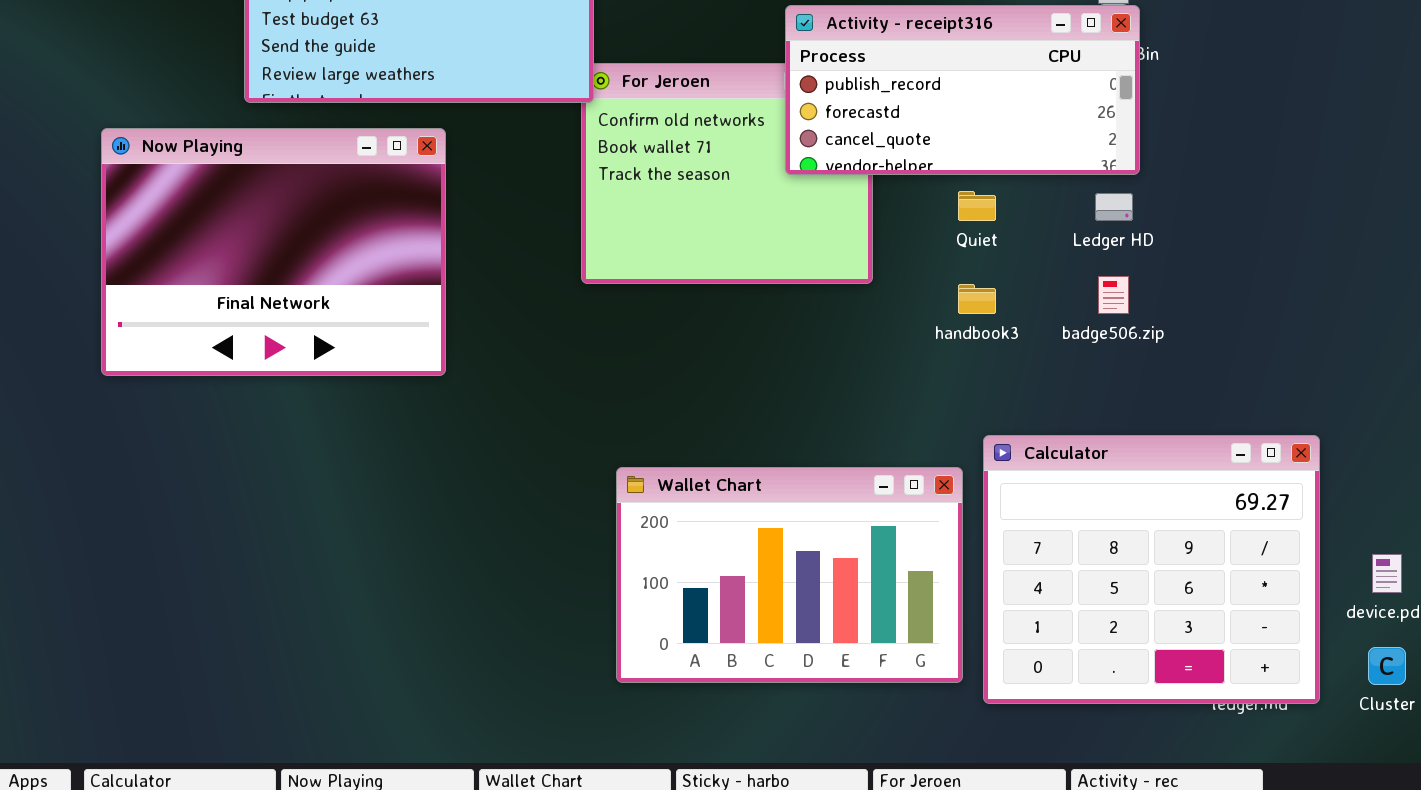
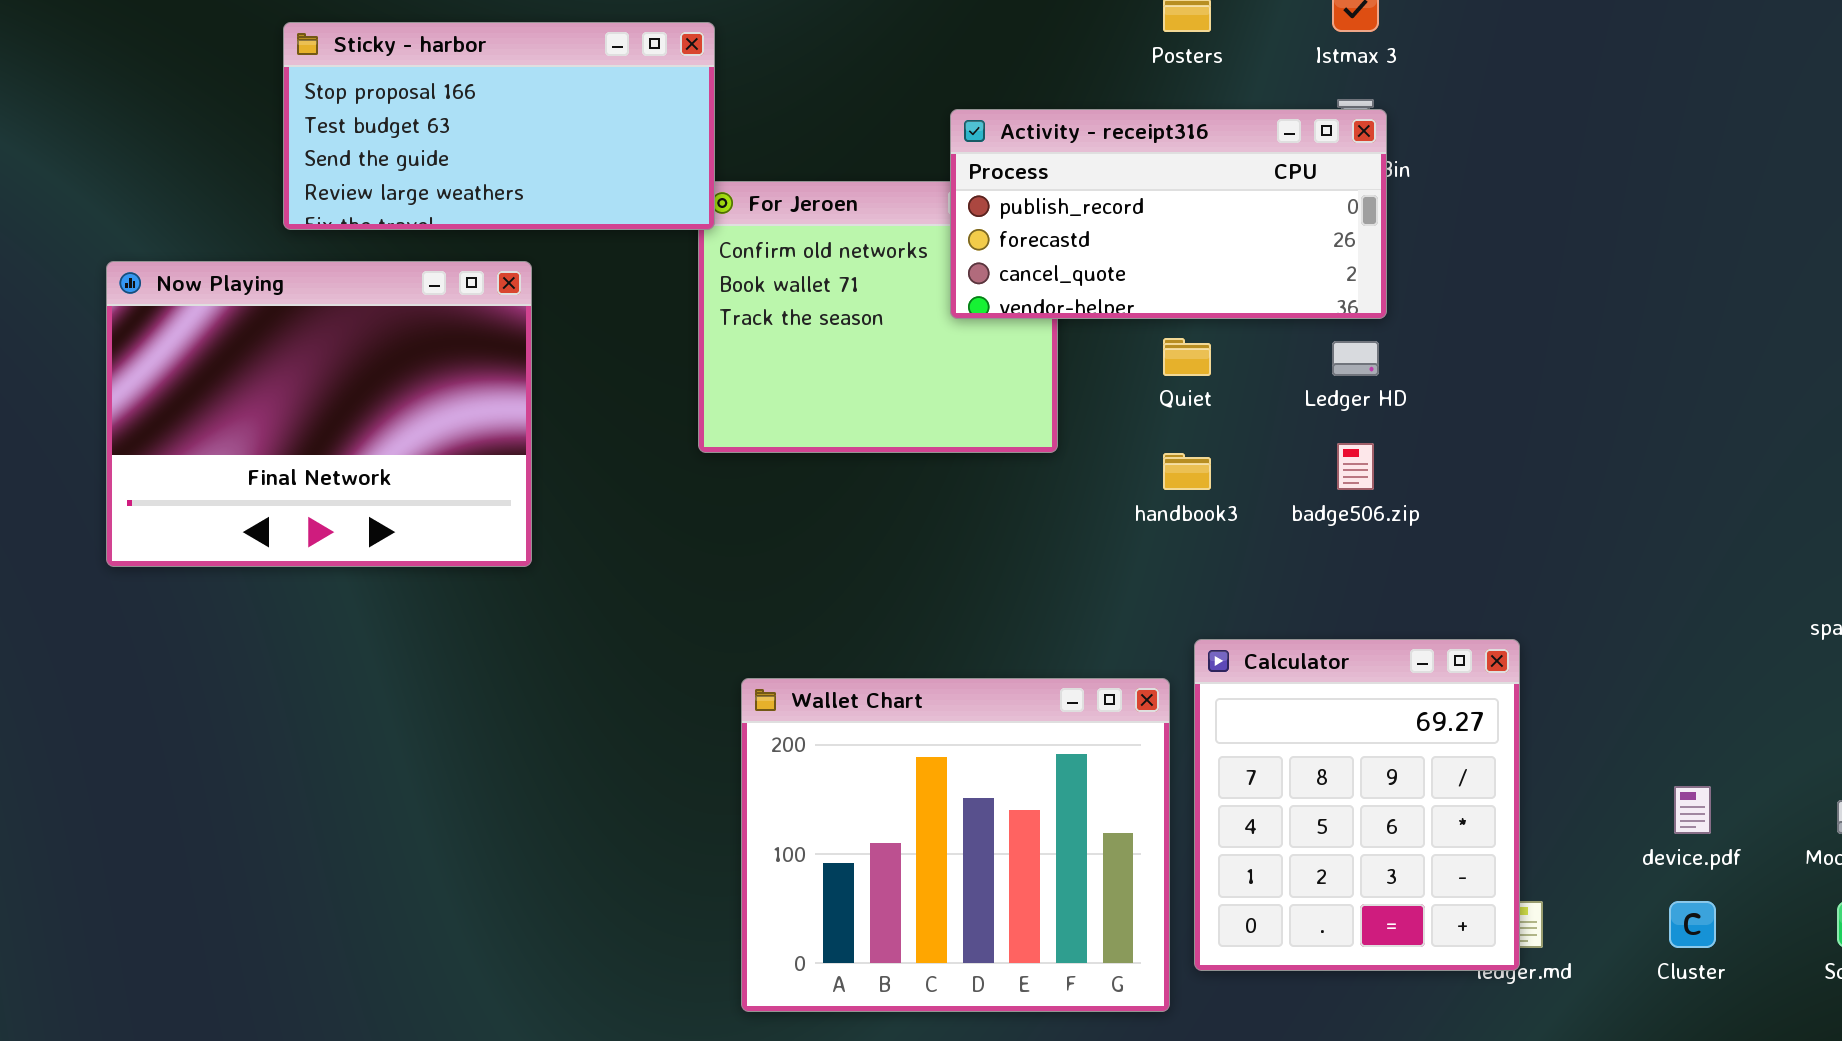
Calculator: [983,435,1320,704] -> [1194,639,1520,971], resized
Wallet Chart: [616,467,963,683] -> [741,678,1170,1012], resized

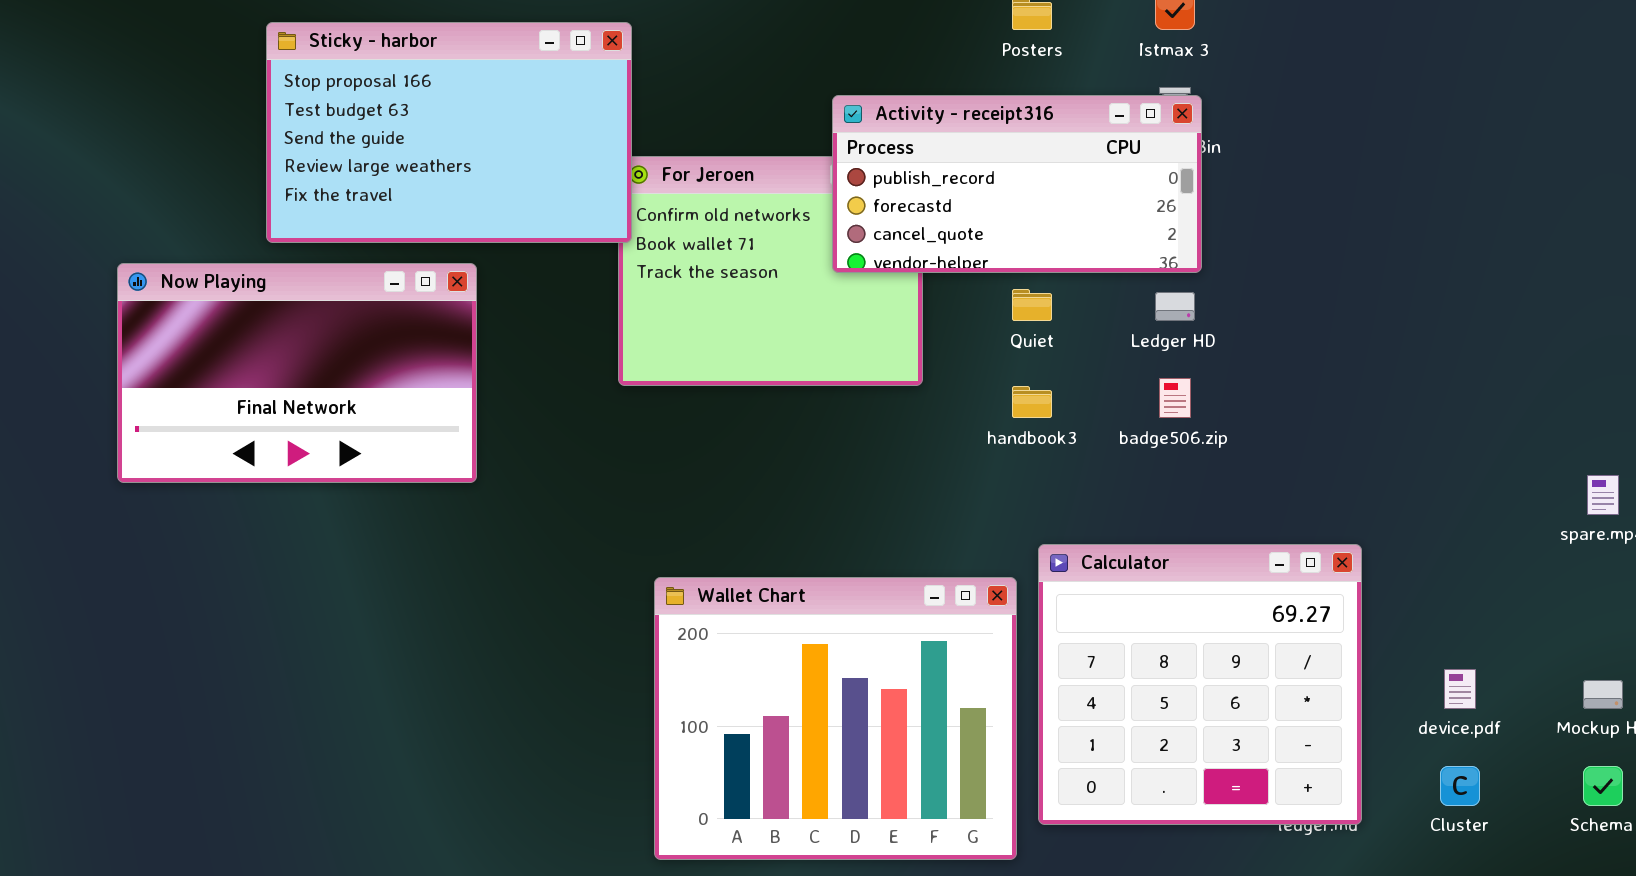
Sticky - harbor: [283,22,715,230] -> [266,22,632,243], resized
Now Playing: [106,261,532,567] -> [117,263,477,483], resized
Calculator: [1194,639,1520,971] -> [1038,544,1362,825], resized

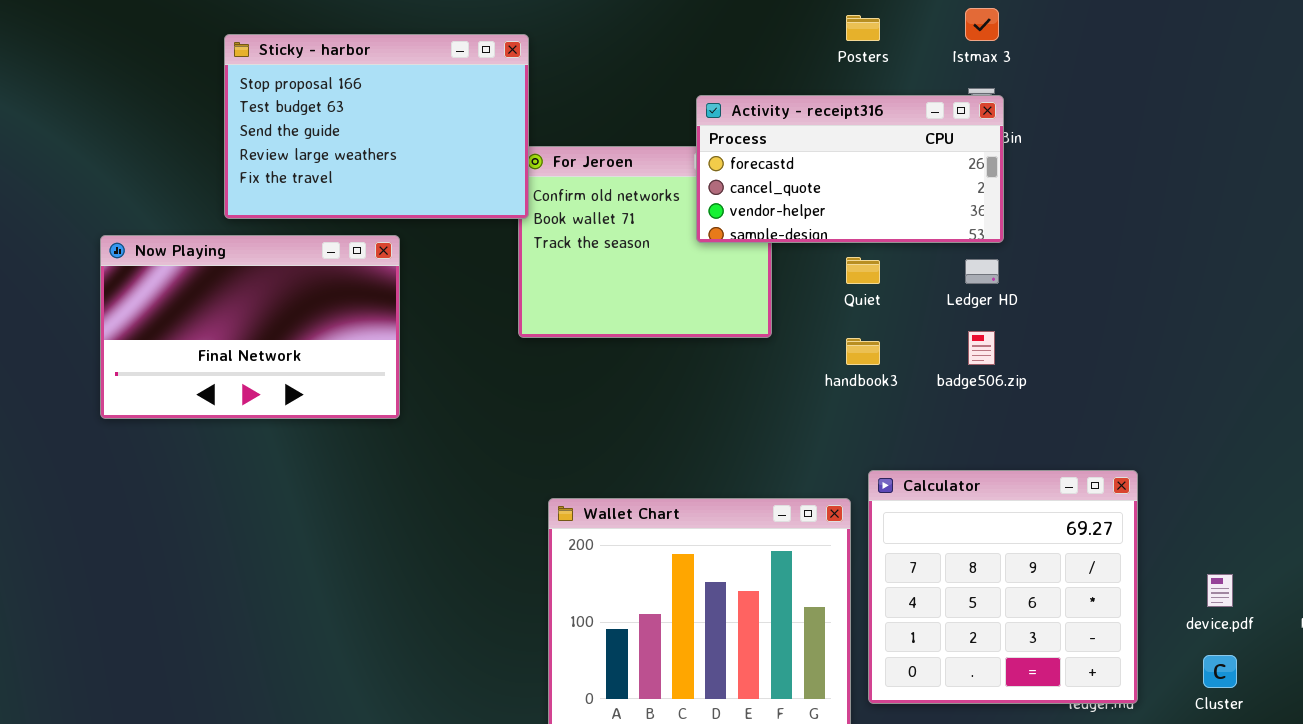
Activity - receipt316: [832,95,1202,273] -> [696,95,1004,243], scrolled down 1 row

